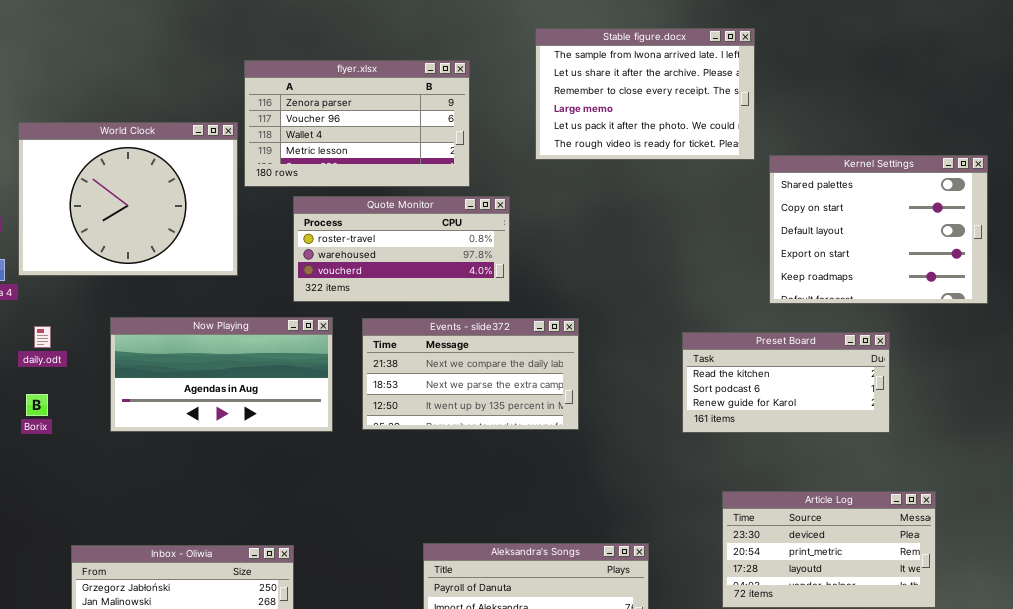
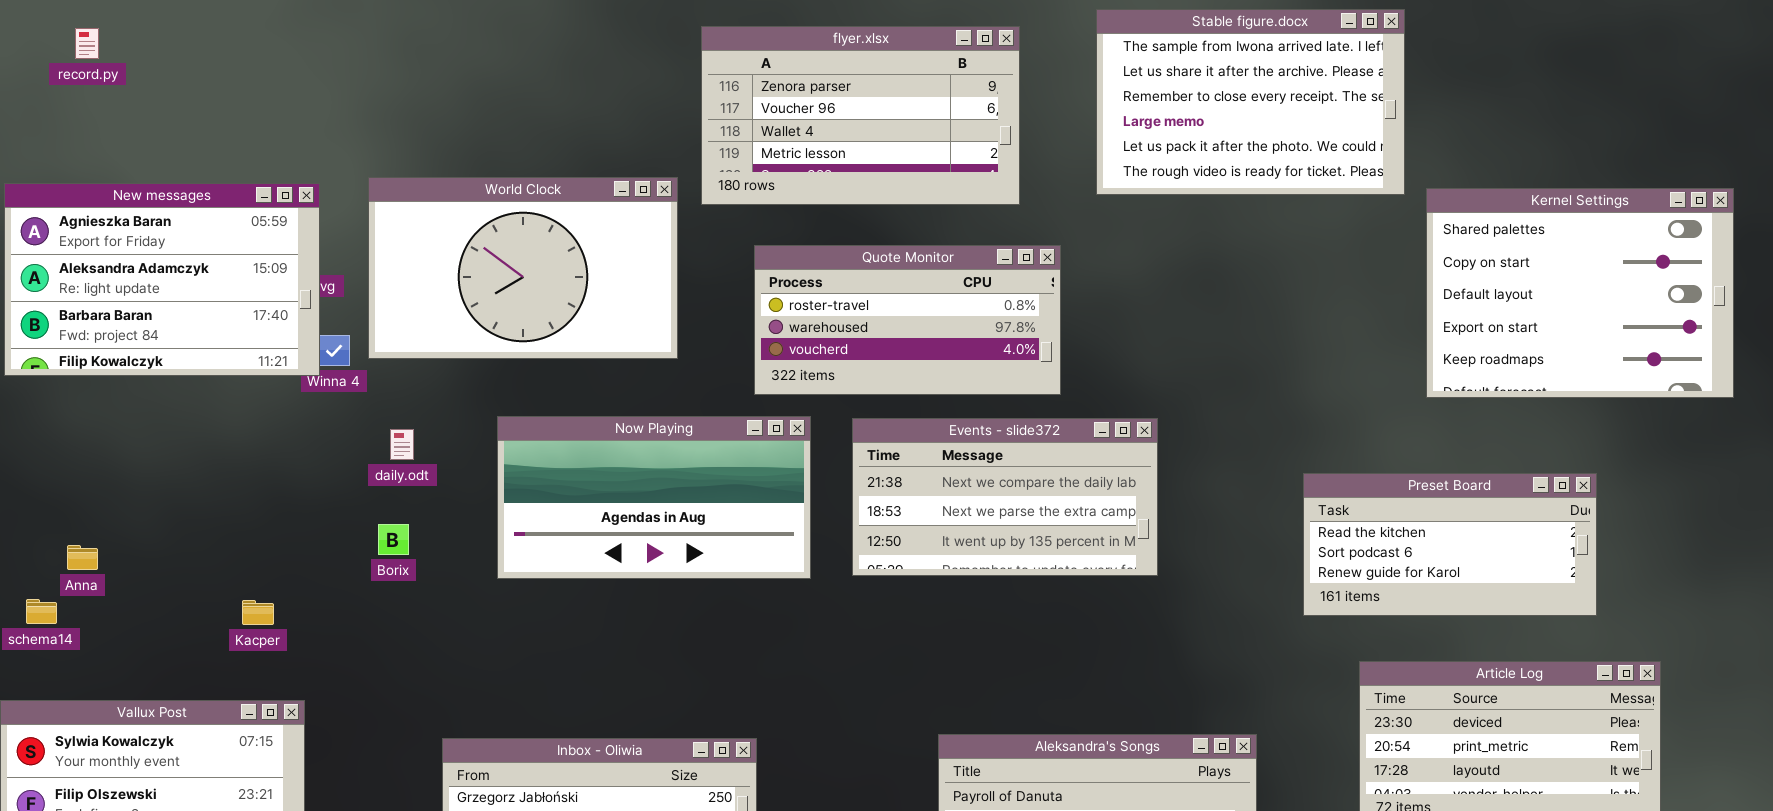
flyer.xlsx: [244,60,470,187] -> [701,26,1020,205], moved
World Clock: [18,122,238,276] -> [368,177,678,359], resized
Preset Board: [682,332,890,433] -> [1303,473,1597,616], moved

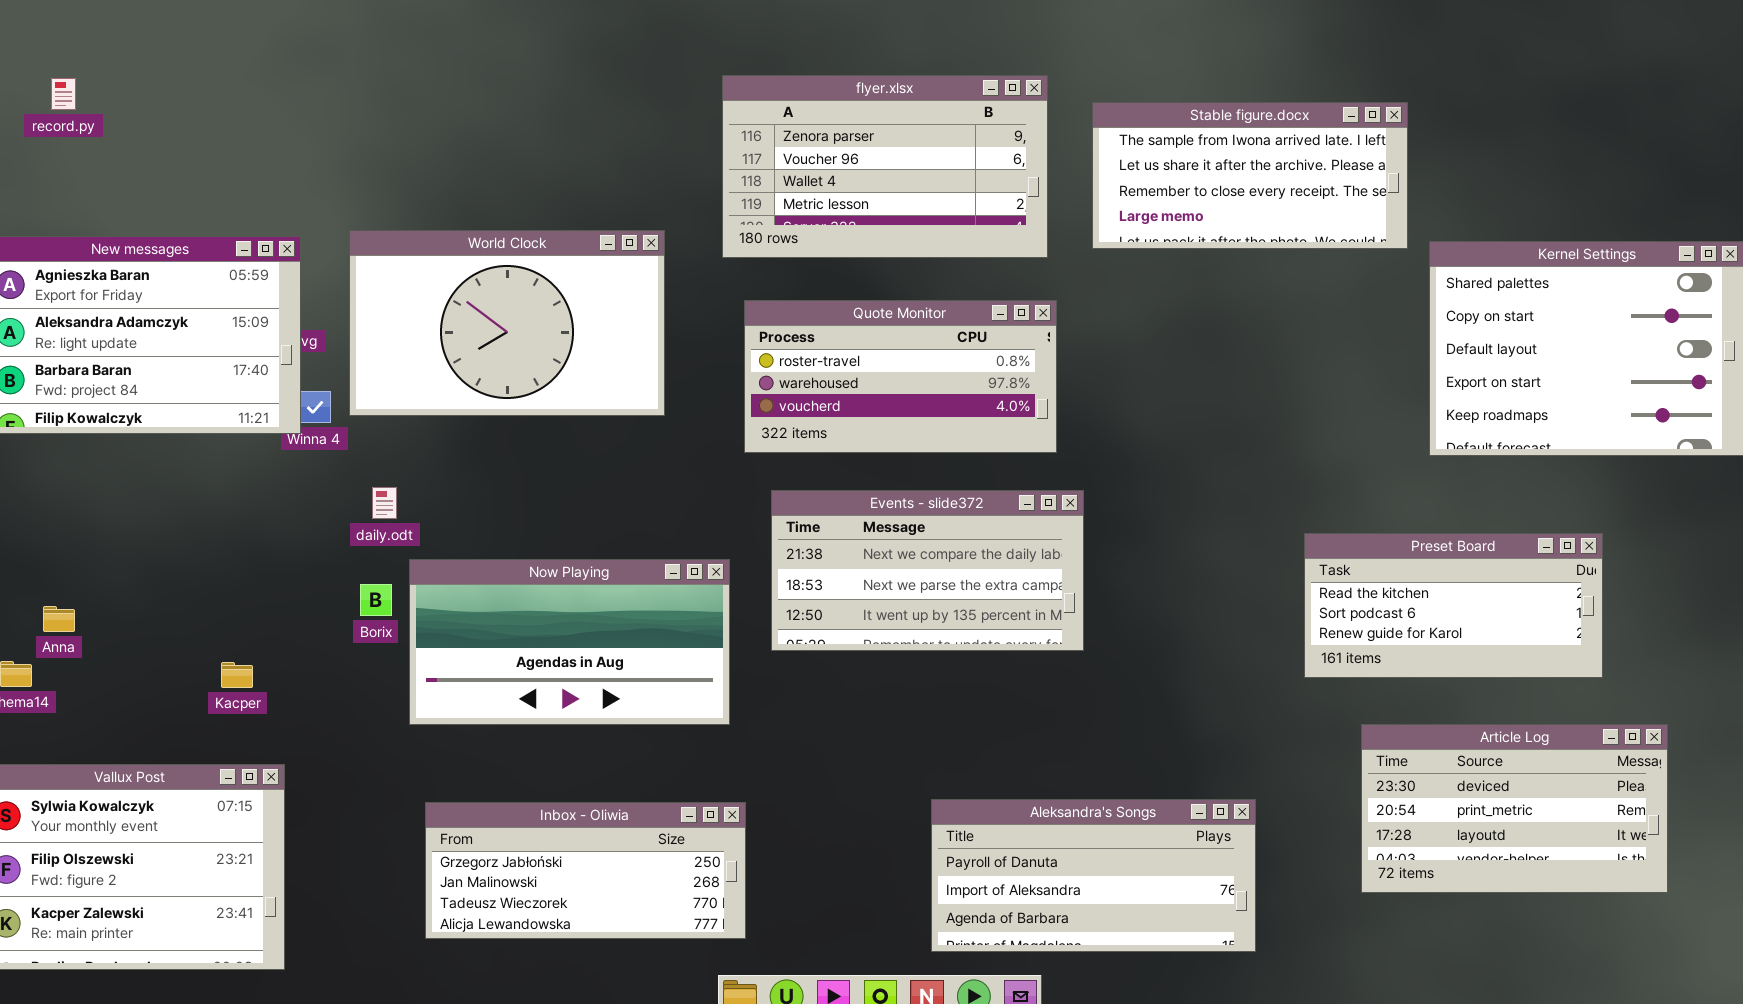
Stable figure.docx: [1096,9,1405,195] -> [1092,102,1408,249], resized
flyer.xlsx: [701,26,1020,205] -> [722,75,1048,258], moved
Now Playing: [497,416,811,579] -> [409,559,730,725], moved
Events - slide372: [852,418,1158,576] -> [771,490,1084,651], moved

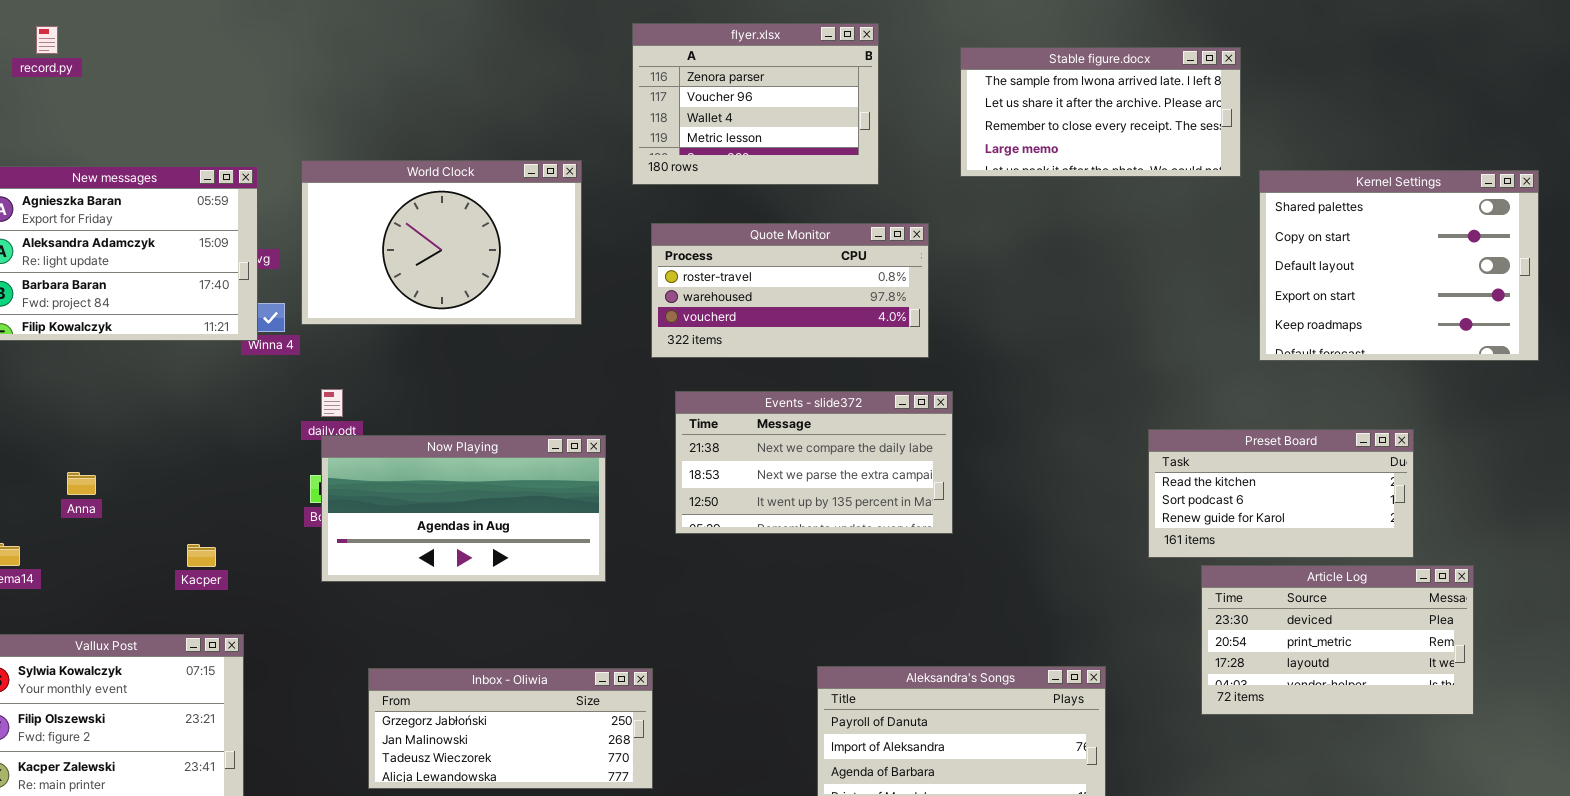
flyer.xlsx: [722,75,1048,258] -> [632,23,879,185], resized
Now Playing: [409,559,730,725] -> [321,435,606,582], moved
Anna: [43,606,75,632] -> [67,472,96,495], moved
Article Log: [1361,724,1668,893] -> [1201,565,1474,715], moved

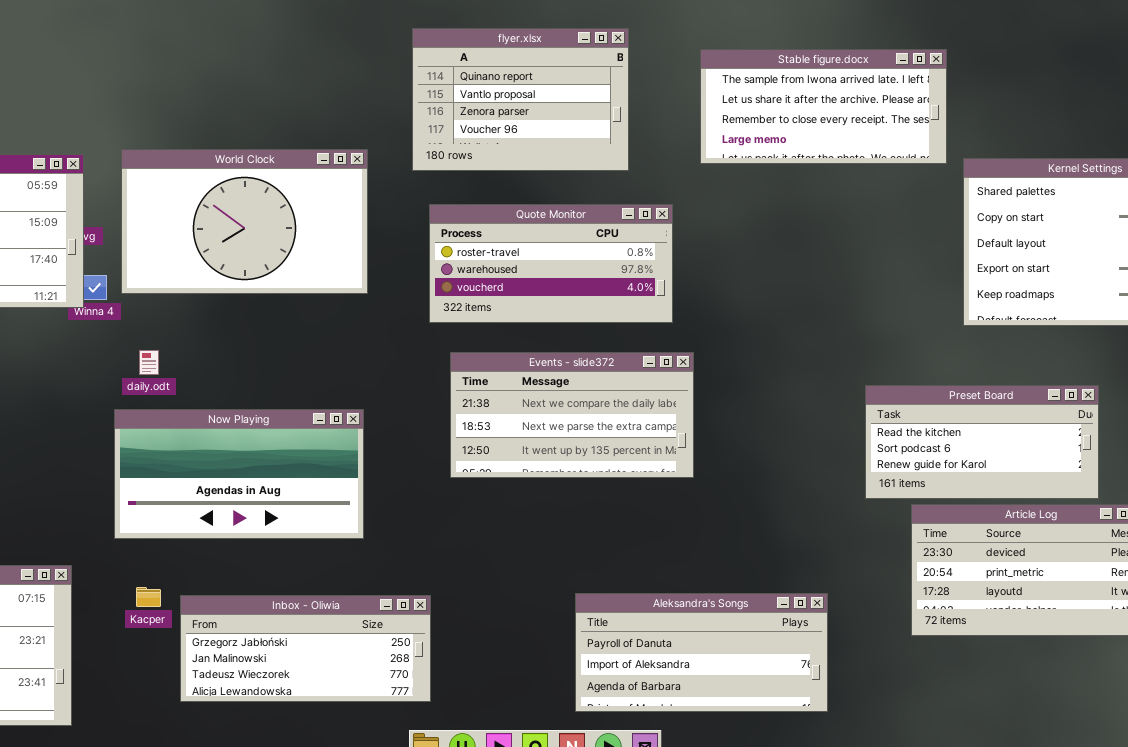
flyer.xlsx: [632,23,879,185] -> [412,28,629,171], scrolled up 2 rows
Now Playing: [321,435,606,582] -> [114,409,364,539], moved
Kacper: [187,544,216,567] -> [136,587,161,607], moved

